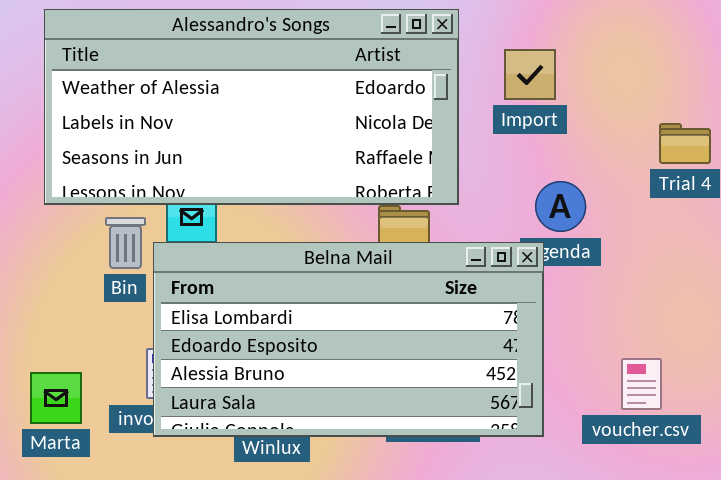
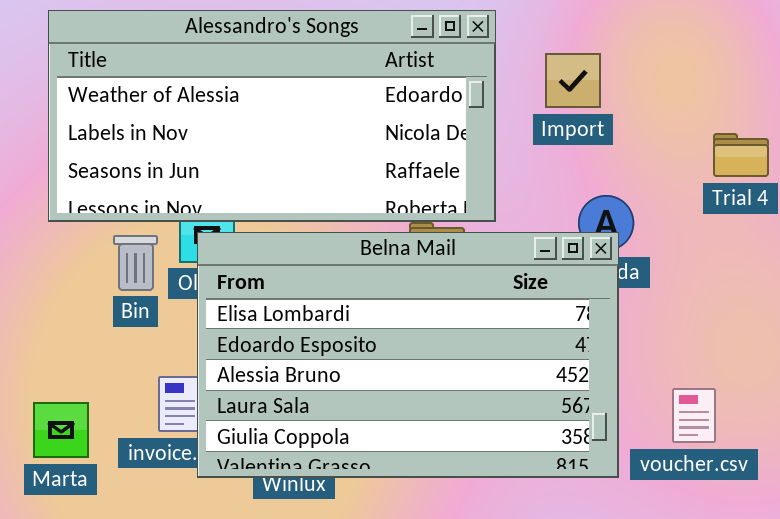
Belna Mail: [153,242,544,437] -> [197,232,619,478], moved, resized

